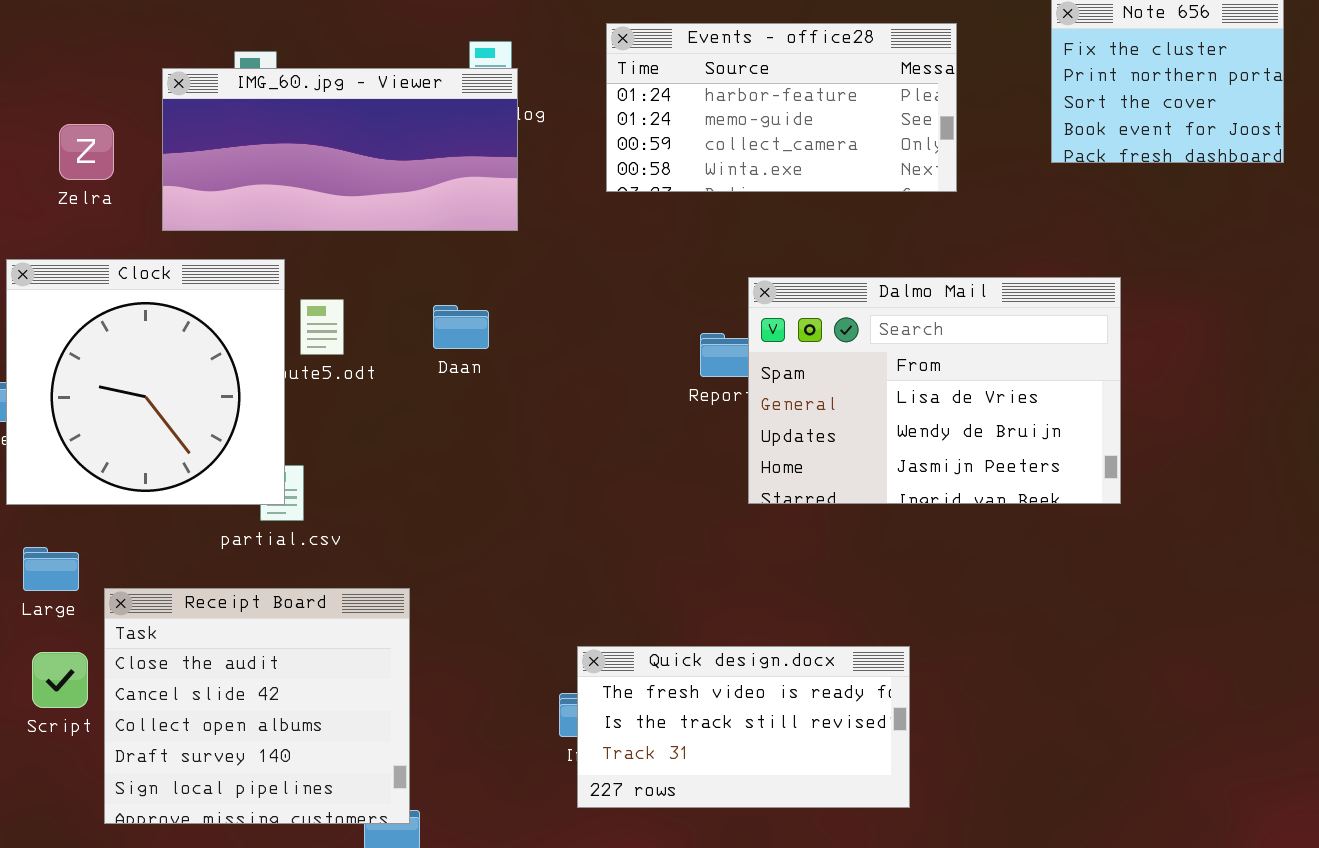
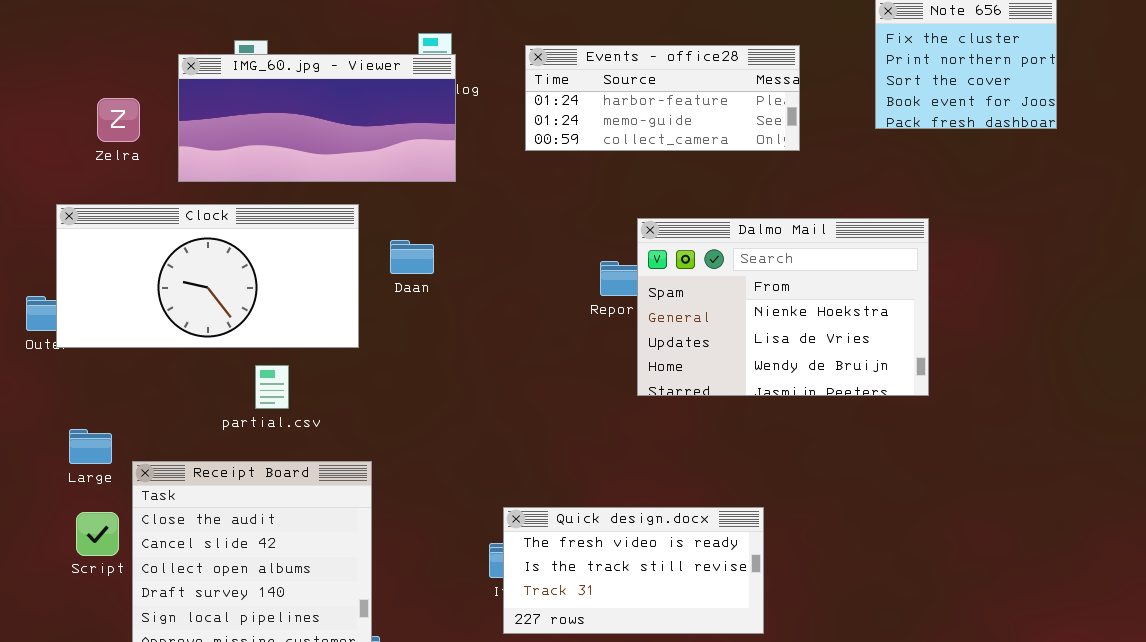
Events - office28: [606,23,957,192] -> [525,45,800,151], resized
Clock: [6,259,285,505] -> [56,204,359,348], resized
Dalmo Mail: [748,277,1121,504] -> [637,218,929,396], scrolled up 1 row

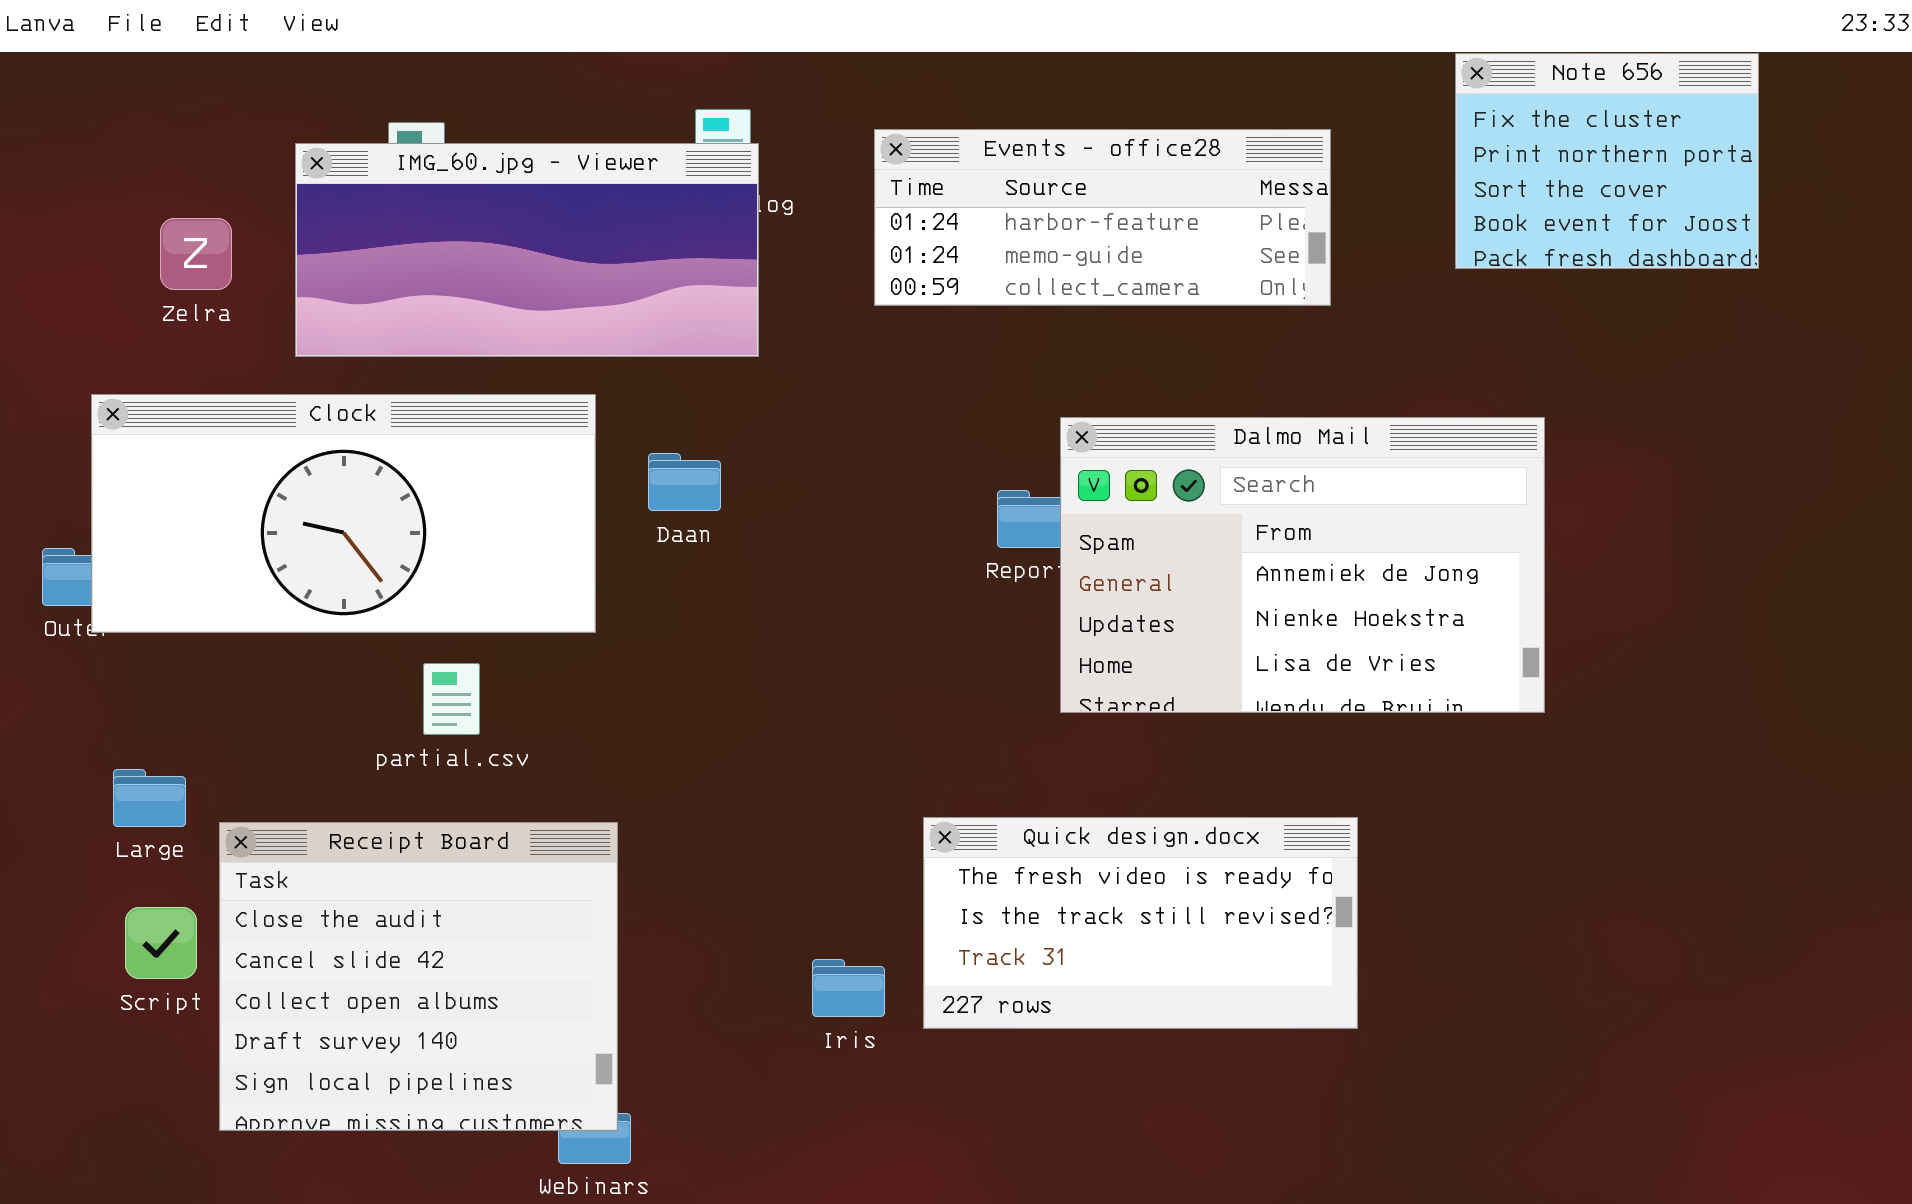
Dalmo Mail: [637,218,929,396] -> [1060,417,1545,713], scrolled up 1 row
Quick design.docx: [503,507,764,634] -> [923,817,1358,1029], moved

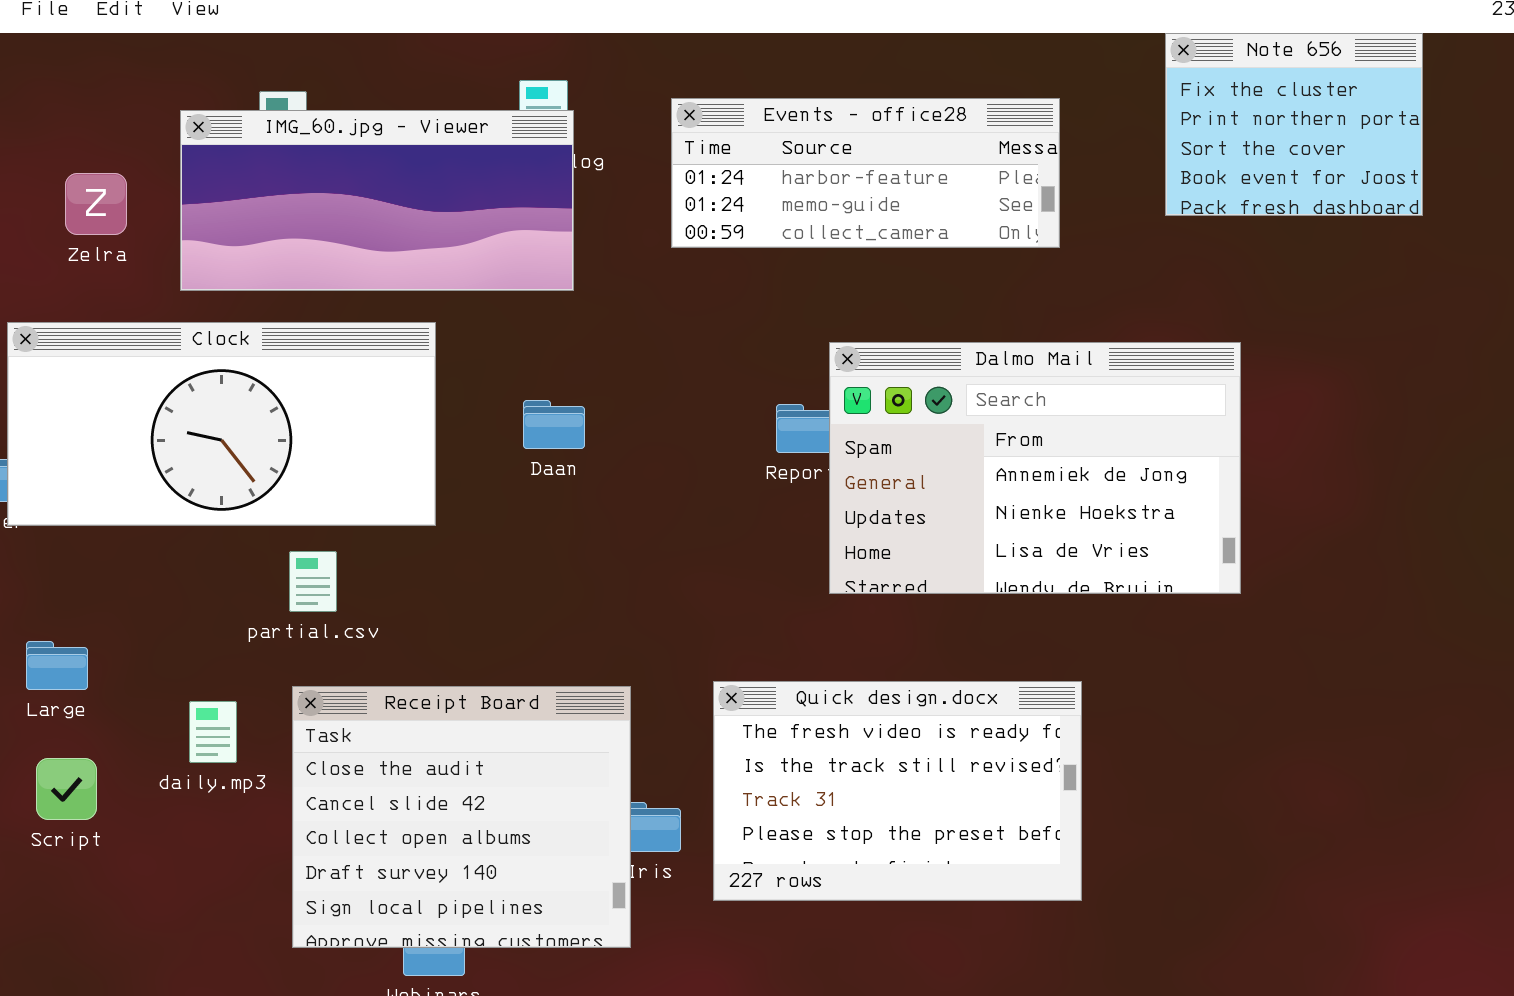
Daan: [648,453,721,511] -> [523,400,585,449], moved
Quick design.docx: [923,817,1358,1029] -> [713,681,1082,901], resized
Receipt Board: [219,822,618,1131] -> [292,686,631,948], moved

